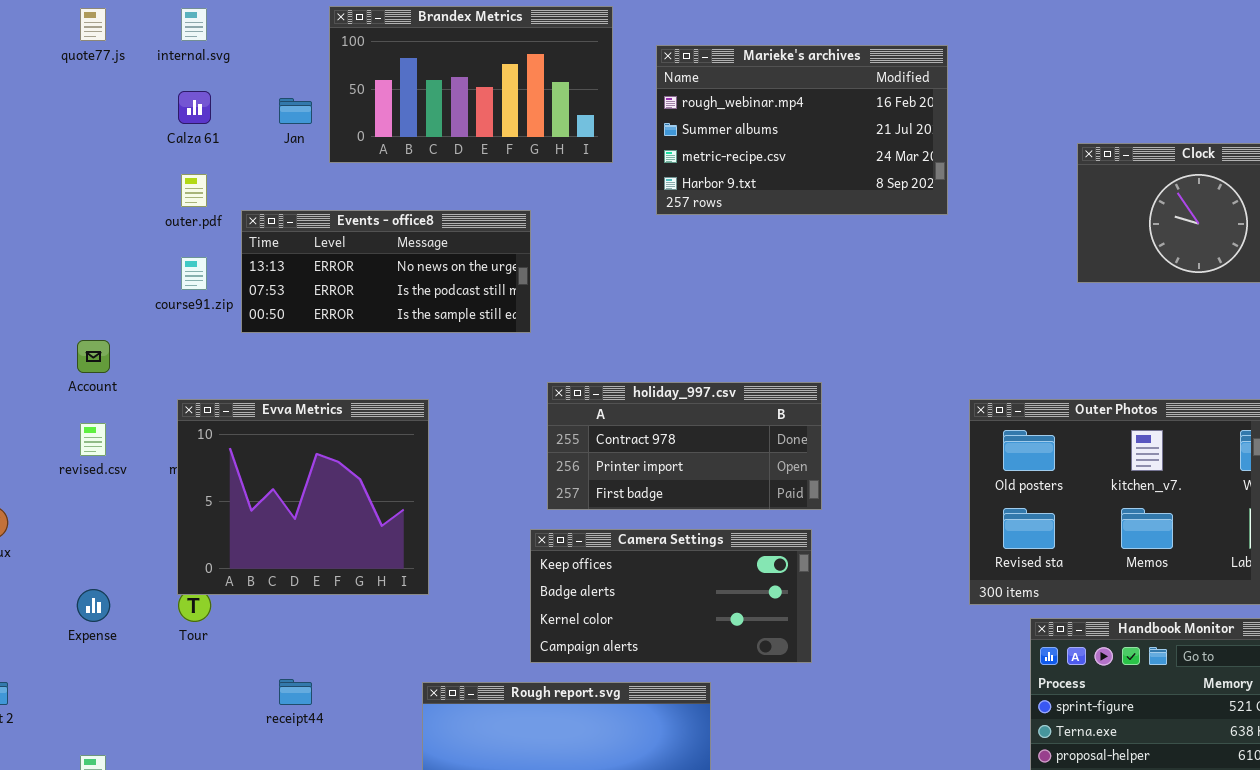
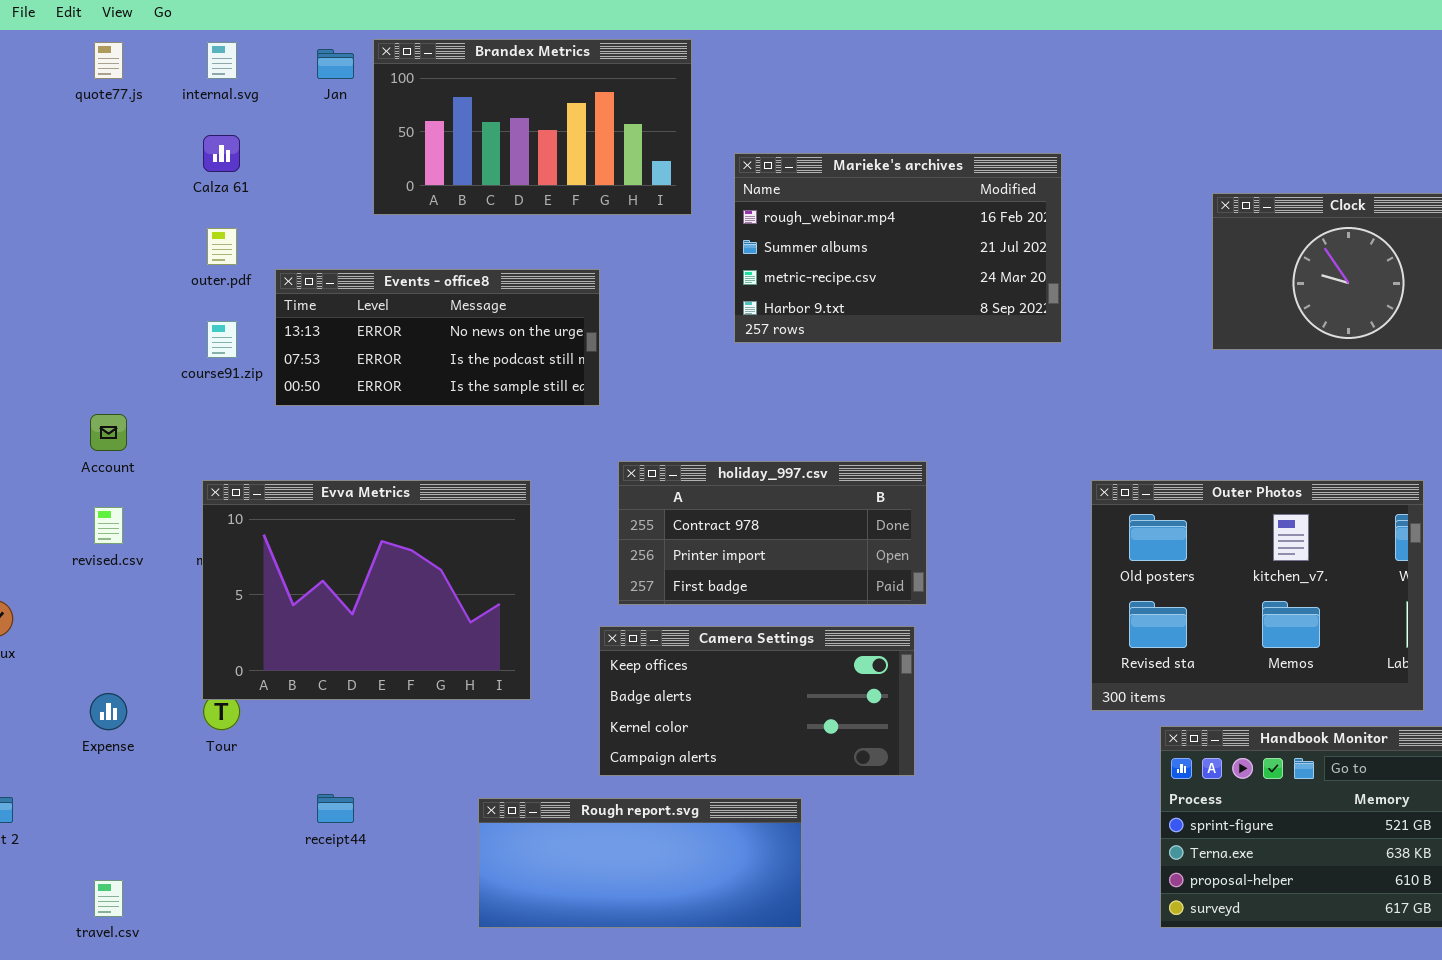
Marieke's archives: [656,45,948,215] -> [734,153,1062,343], moved
Jan: [279,98,312,124] -> [317,49,354,79], moved
Evva Metrics: [177,399,429,595] -> [202,480,531,700], resized

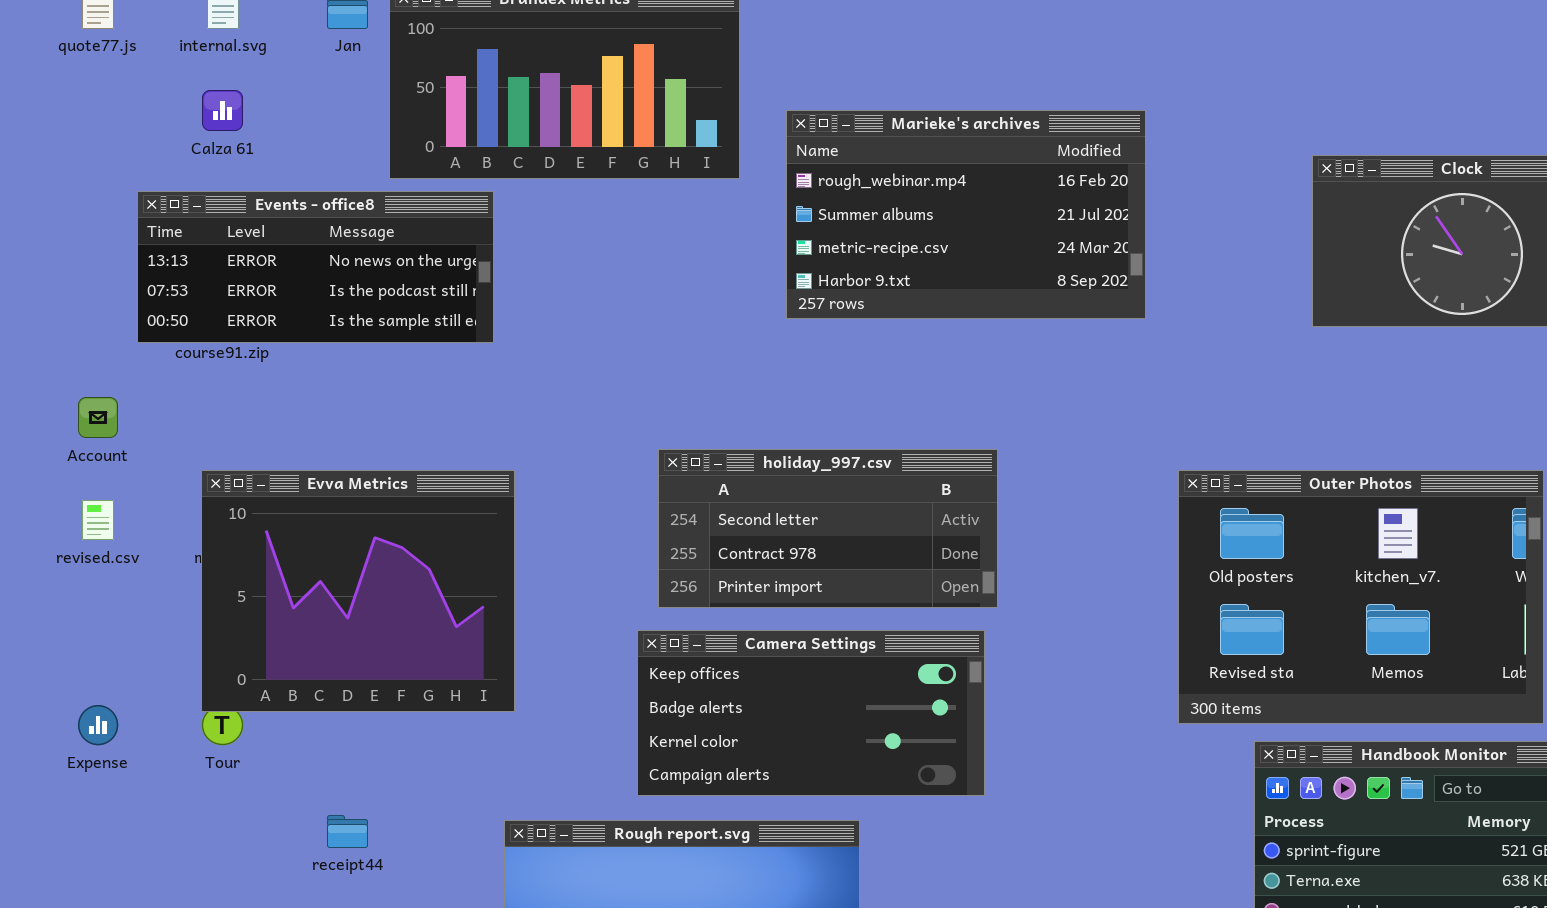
Events - office8: [275,269,600,406] -> [137,191,494,343], moved
holiday_997.csv: [618,461,927,605] -> [658,449,998,608], scrolled up 1 row
Evva Metrics: [202,480,531,700] -> [201,470,515,712], resized

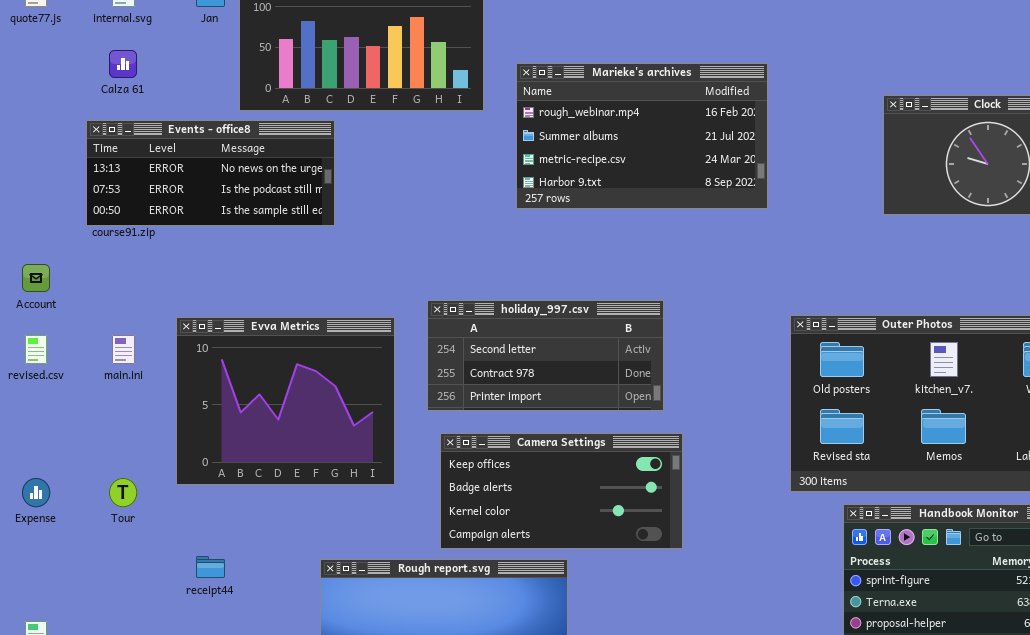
Events - office8: [137,191,494,343] -> [86,120,335,226], moved
Evva Metrics: [201,470,515,712] -> [176,317,395,485], moved
Camera Settings: [637,630,985,796] -> [440,433,683,549], moved

